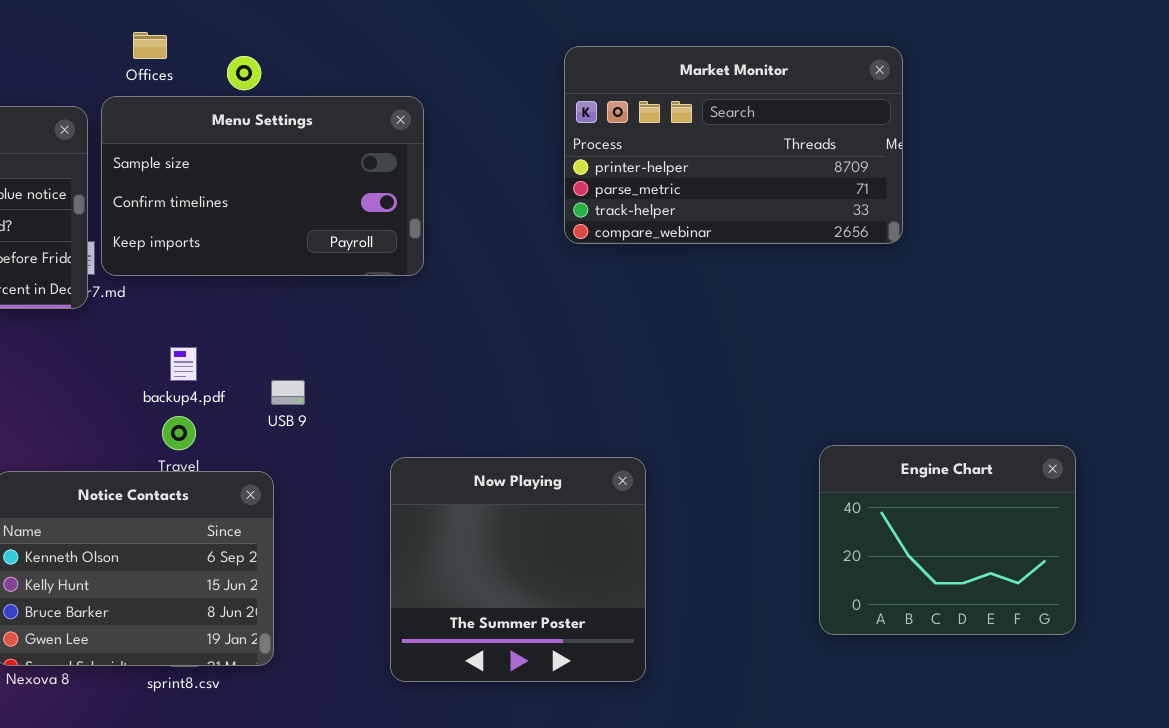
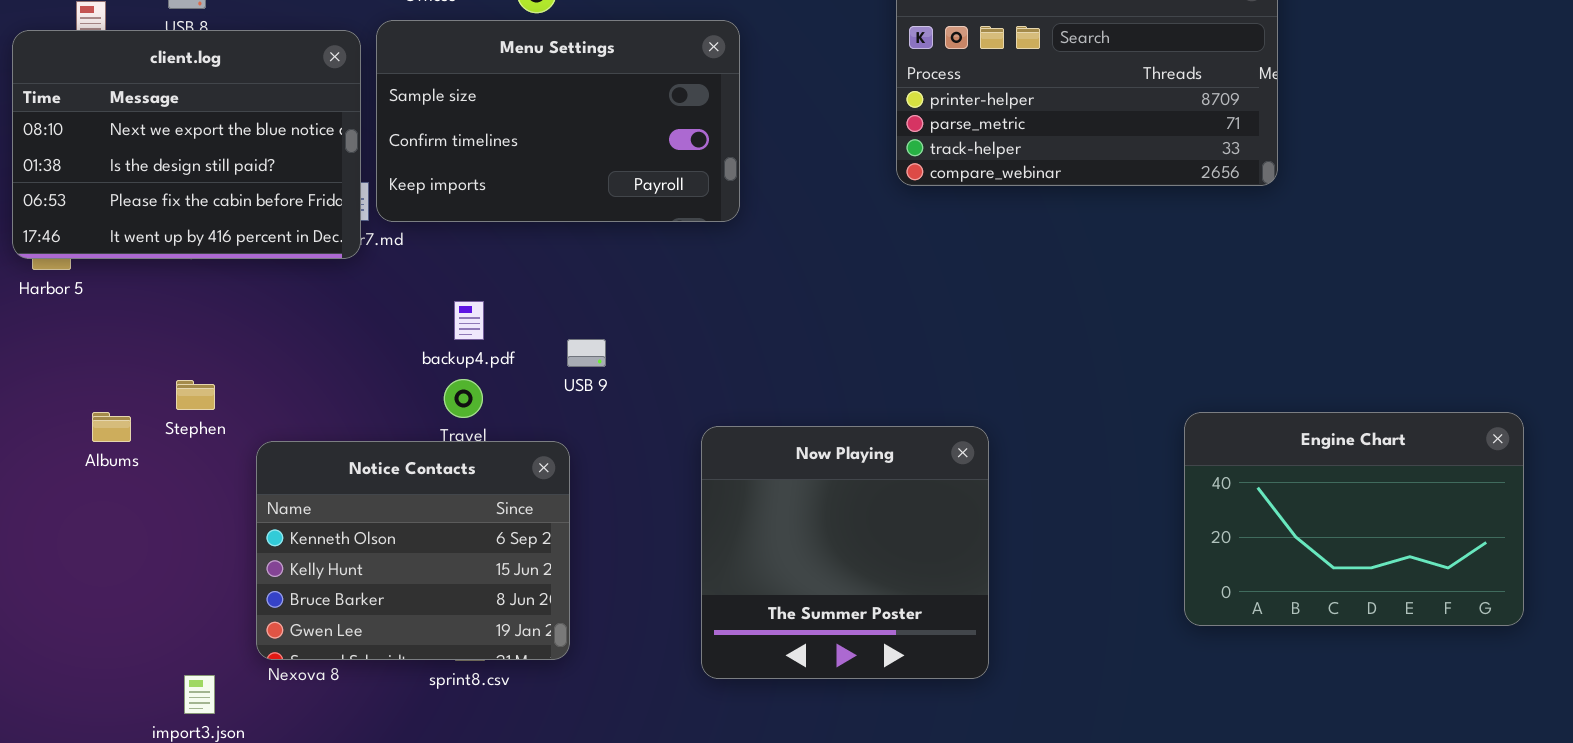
Engine Chart: [819,445,1076,635] -> [1184,412,1524,626], resized

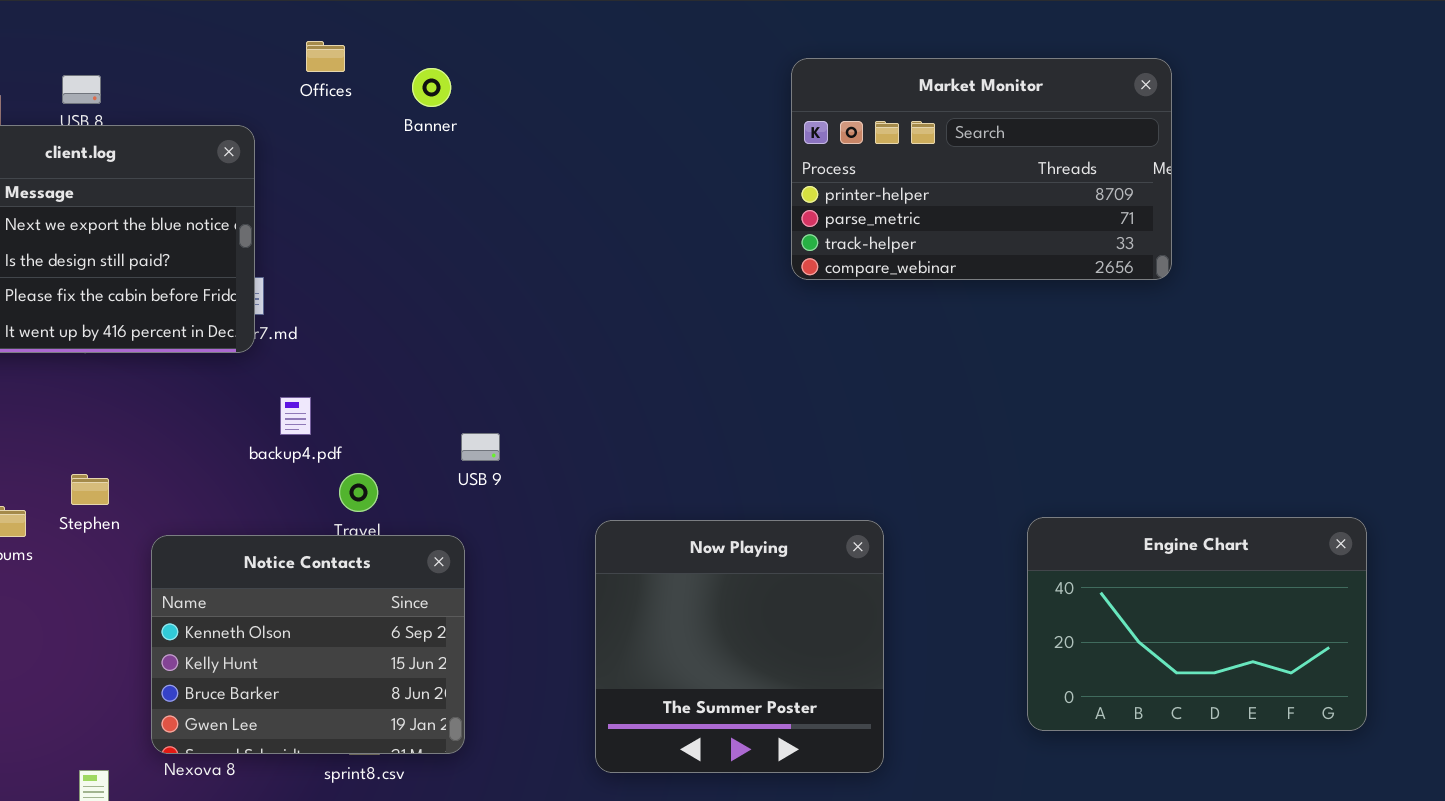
Menu Settings: [376,20,740,222] -> none, closed
backup4.pdf: [454,301,484,340] -> [280,397,311,435], moved
Engine Chart: [1184,412,1524,626] -> [1027,517,1367,731], moved

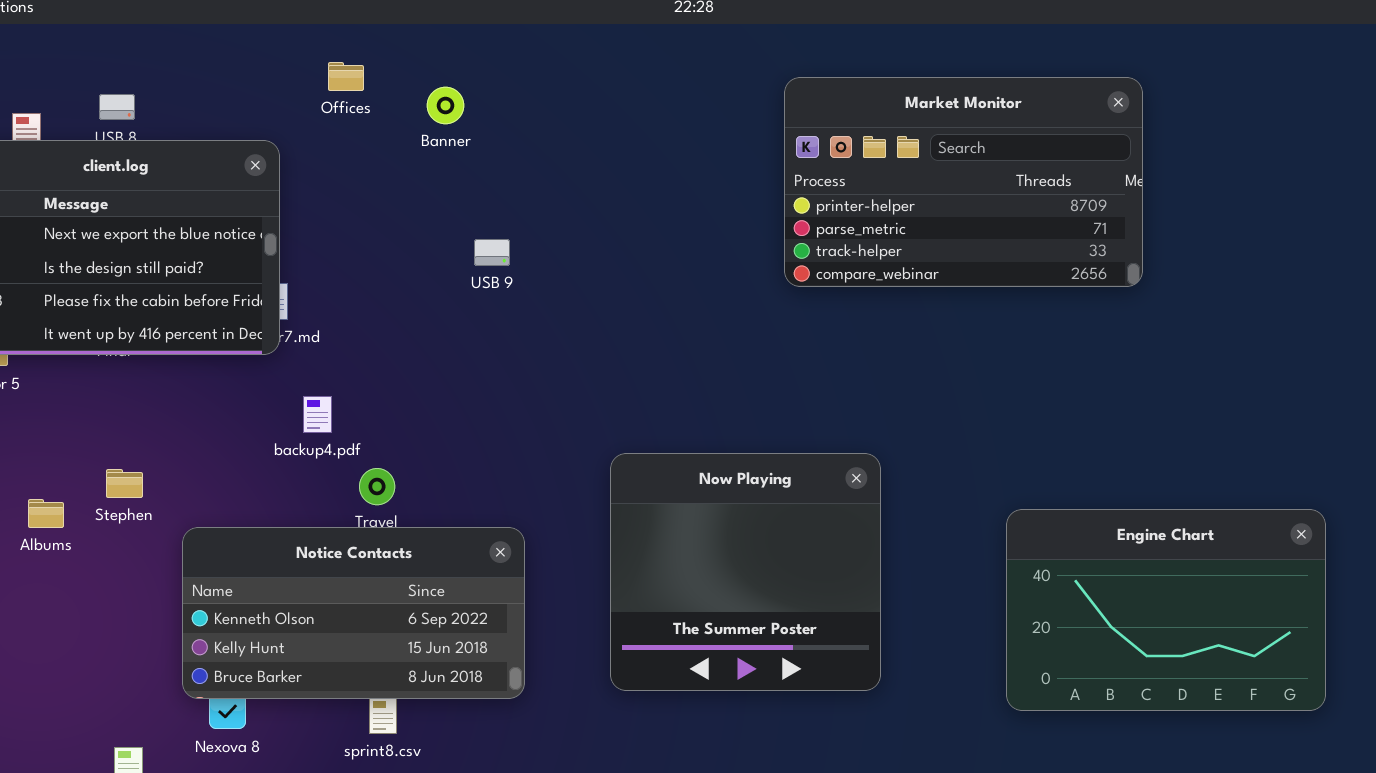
USB 9: [461,433,500,461] -> [474,239,510,266], moved
Now Playing: [595,520,884,773] -> [610,453,881,691], moved
Notice Contacts: [151,535,465,754] -> [182,527,525,699], resized

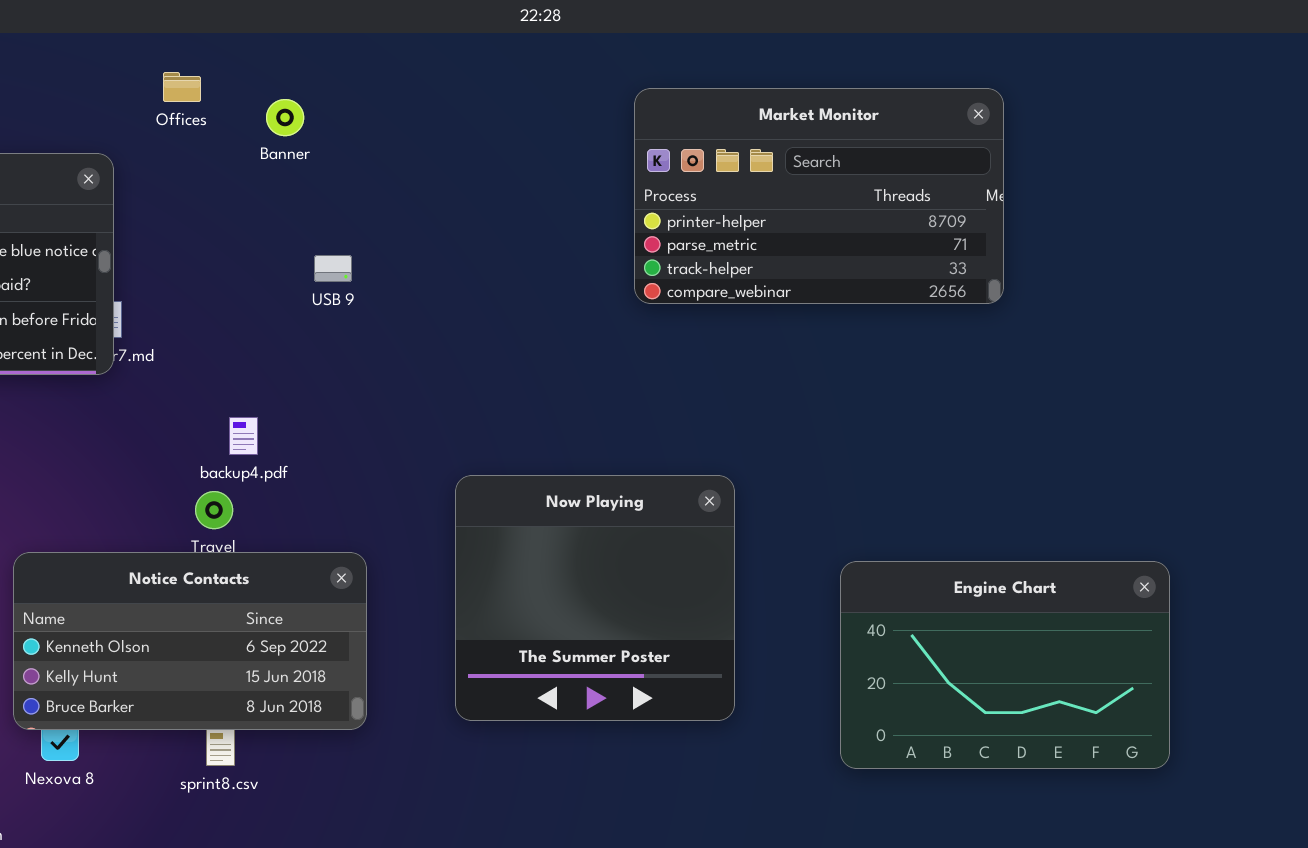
backup4.pdf: [303,396,332,433] -> [229,417,258,455], moved
Engine Chart: [1006,509,1326,711] -> [840,561,1170,769], moved

